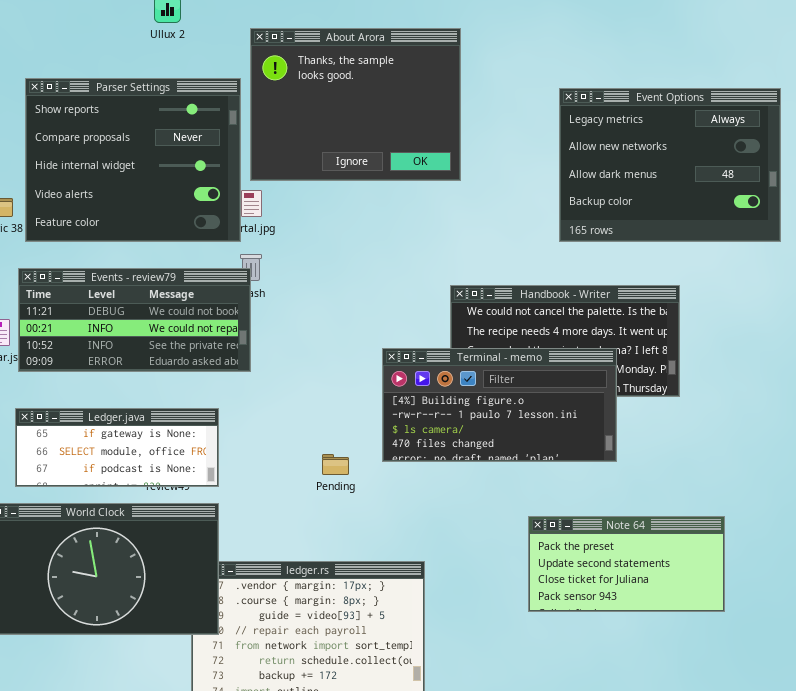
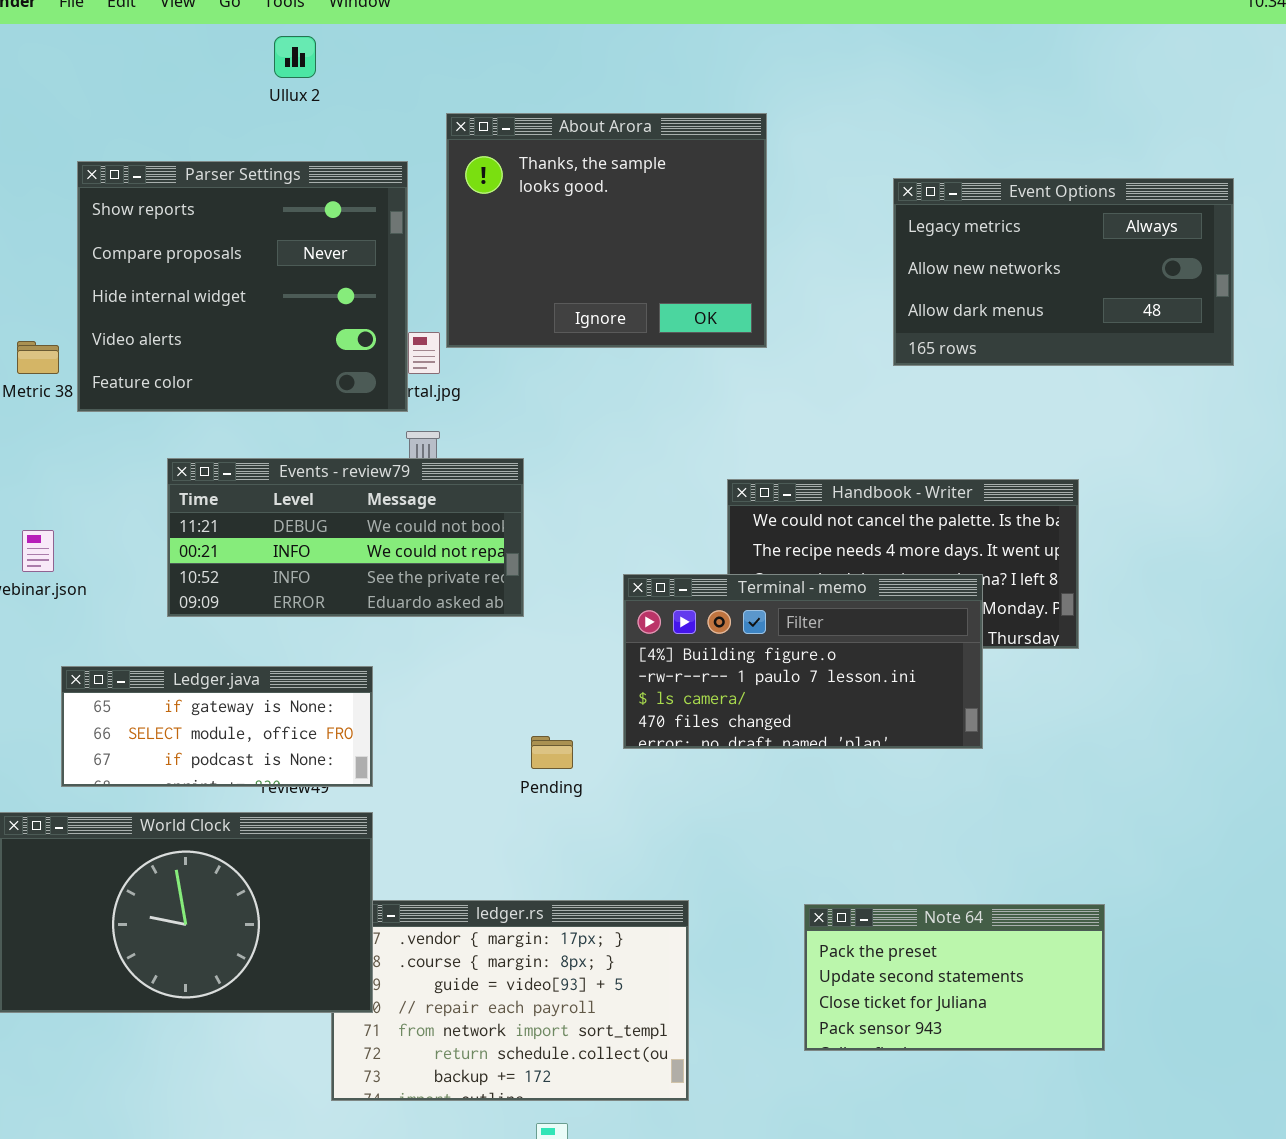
About Arora: [250,28,461,181] -> [446,113,767,348], moved
Event Options: [559,88,781,242] -> [893,178,1234,366], resized
Events - review79: [18,268,251,372] -> [167,458,524,617], moved
Note 64: [528,516,725,612] -> [804,904,1105,1051], moved

